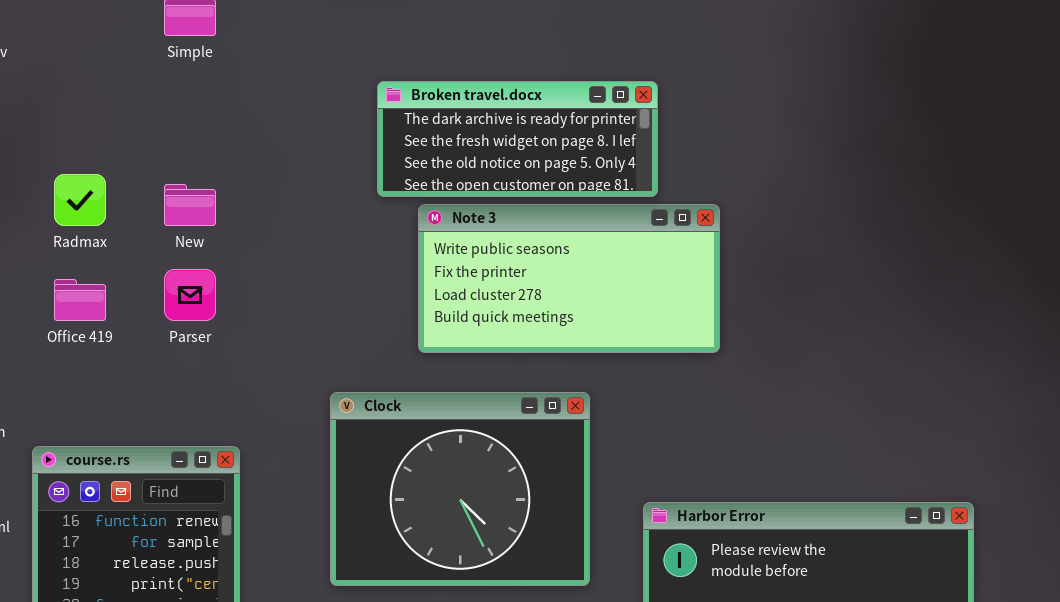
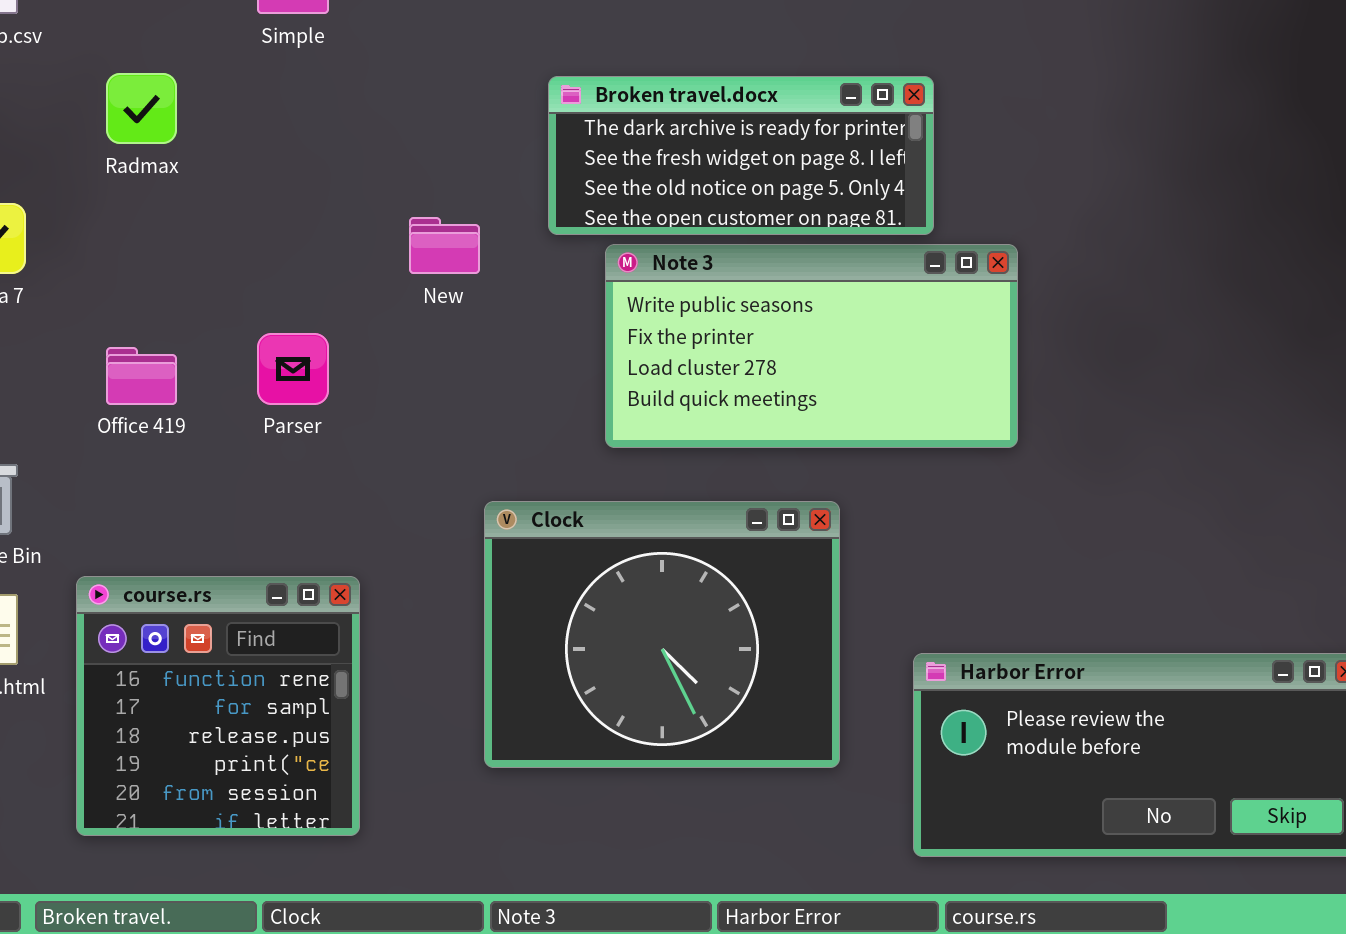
Radmax: [54,174,106,226] -> [106,73,177,144], moved
New: [164,184,216,226] -> [409,217,480,274], moved

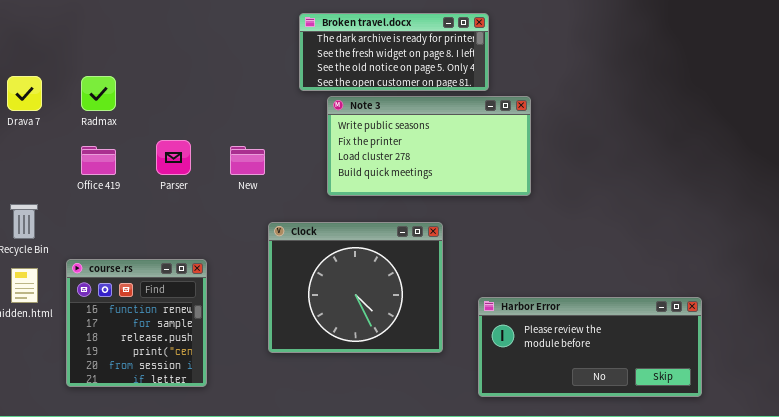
Radmax: [106,73,177,144] -> [81,76,116,111], moved
New: [409,217,480,274] -> [230,146,265,175], moved

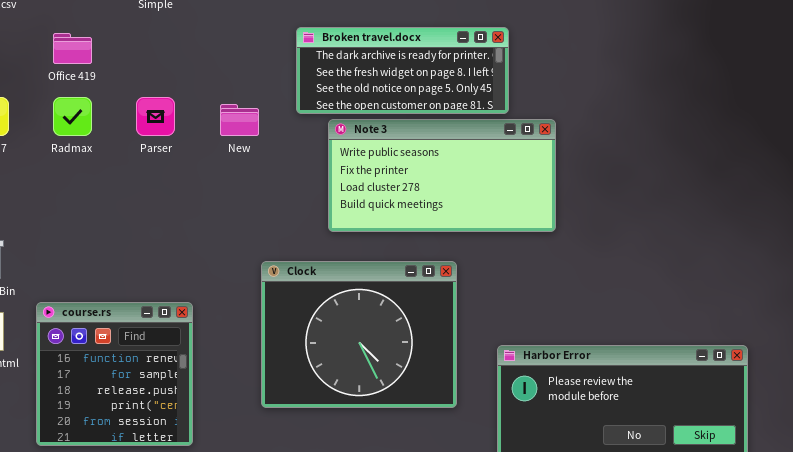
Parser: [156,140,191,175] -> [136,97,175,136], moved
Office 419: [81,146,116,175] -> [53,33,92,64], moved
New: [230,146,265,175] -> [220,104,259,136], moved

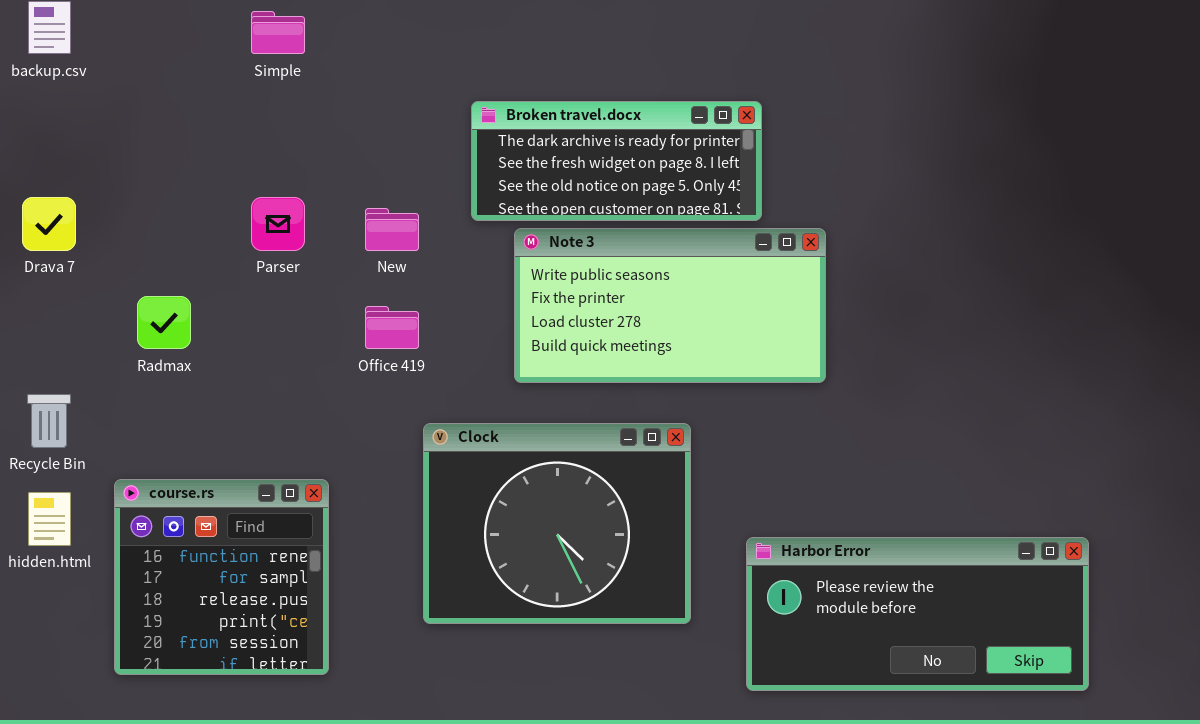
Office 419: [53,33,92,64] -> [365,306,419,349], moved
Radmax: [53,97,92,136] -> [137,296,191,349], moved

